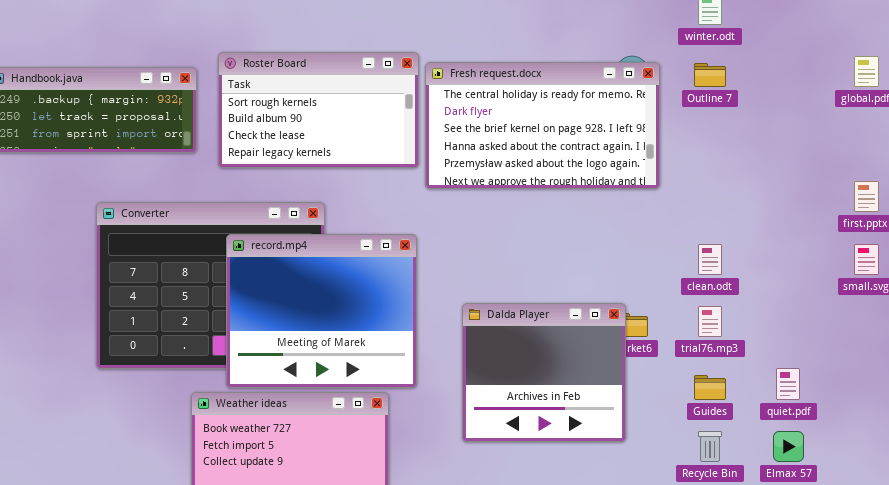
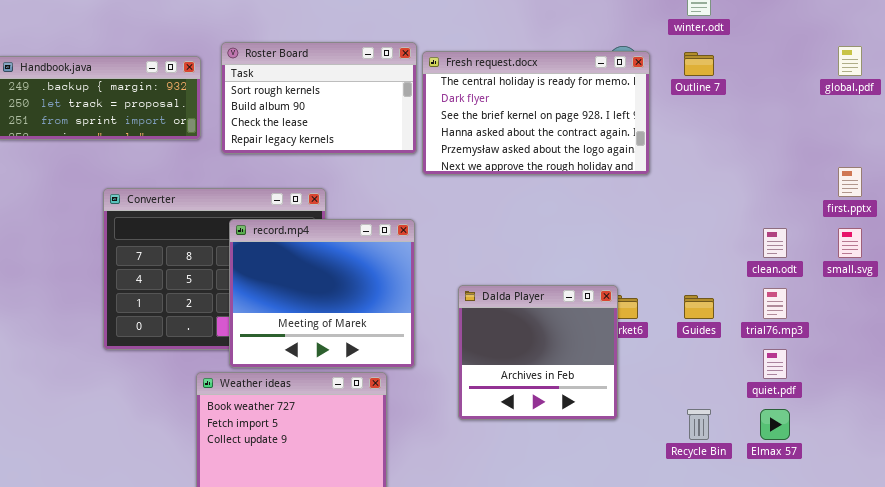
clean.odt: [698,244,722,275] -> [763,228,787,258], moved
trial76.mp3: [698,306,722,337] -> [763,288,787,319], moved
Guides: [694,375,726,400] -> [684,295,714,319], moved

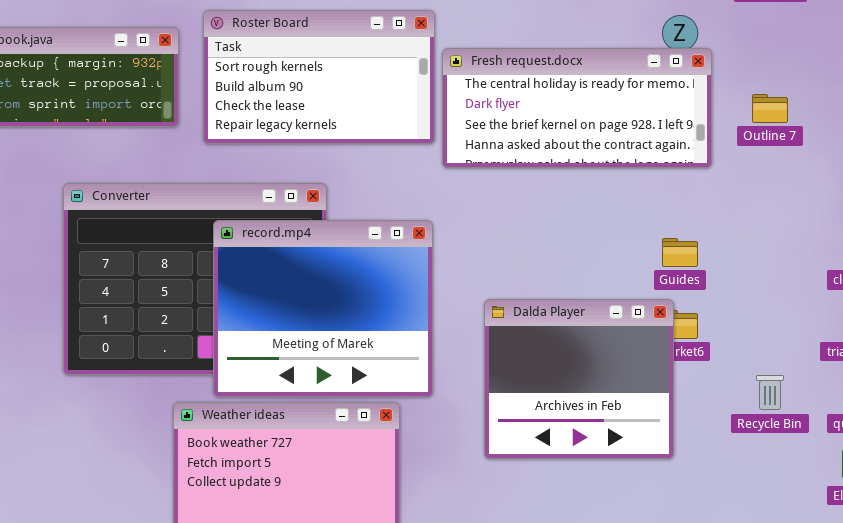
Fresh request.docx: [422,51,650,175] -> [442,48,712,168], resized
Outline 7: [684,52,714,76] -> [752,94,788,123], moved
Guides: [684,295,714,319] -> [662,238,698,267], moved
Recycle Bin: [687,409,711,440] -> [756,375,784,410], moved

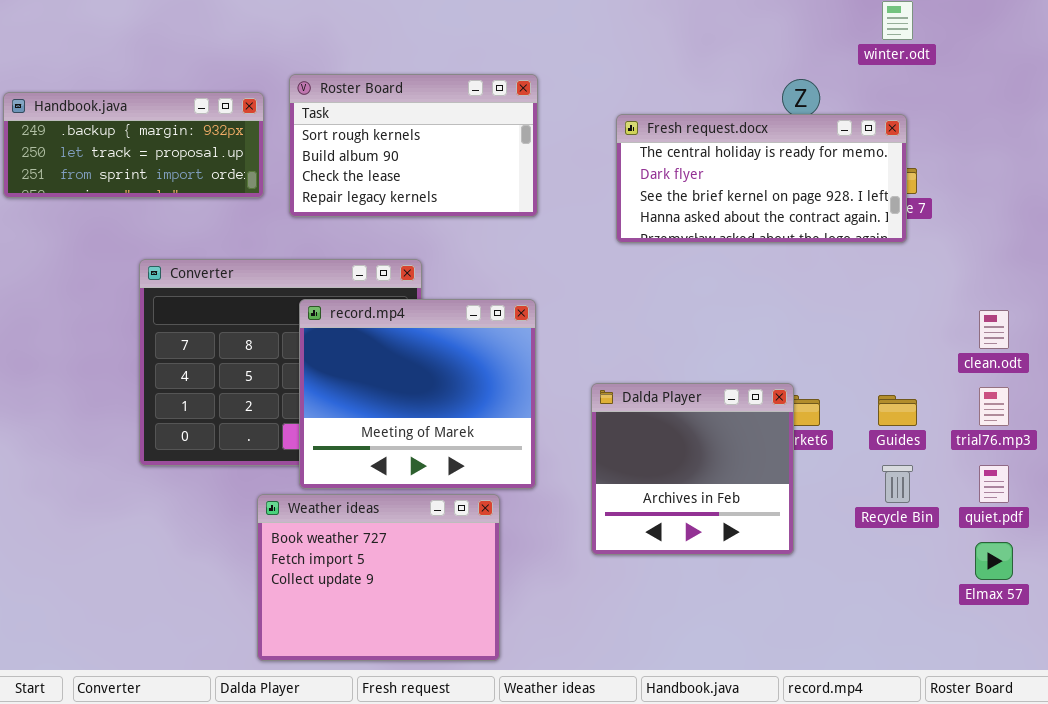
Fresh request.docx: [442,48,712,168] -> [616,114,907,243], moved
Guides: [662,238,698,267] -> [878,395,917,426], moved

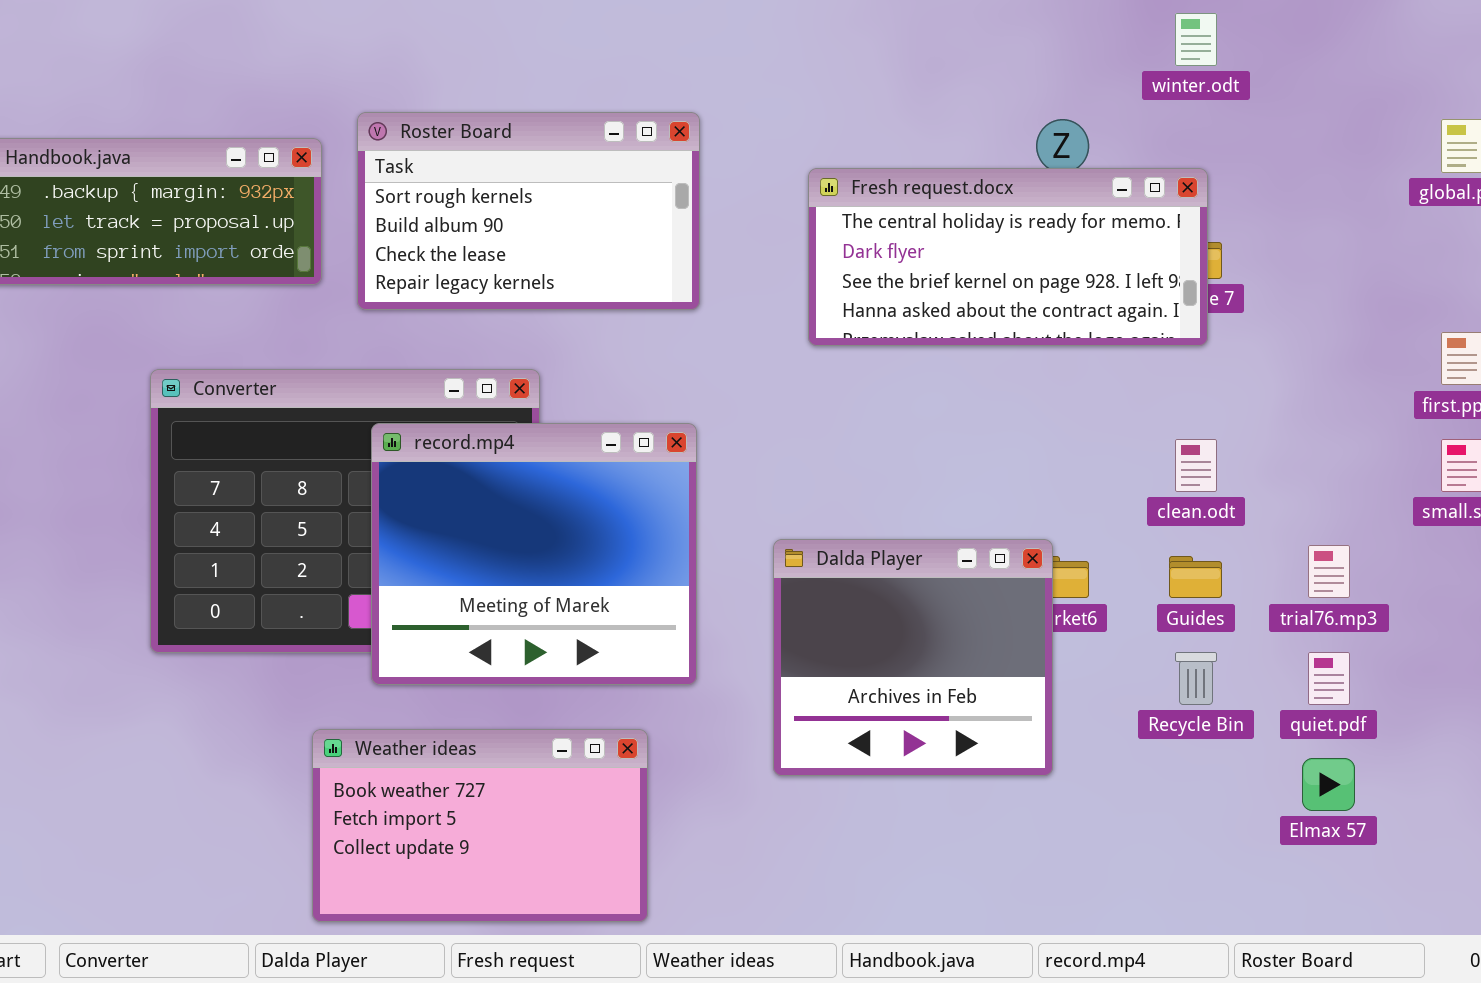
clean.odt: [979,310,1009,349] -> [1175,439,1217,492], moved
Weather ideas: [257,494,500,661] -> [312,729,648,922], resized

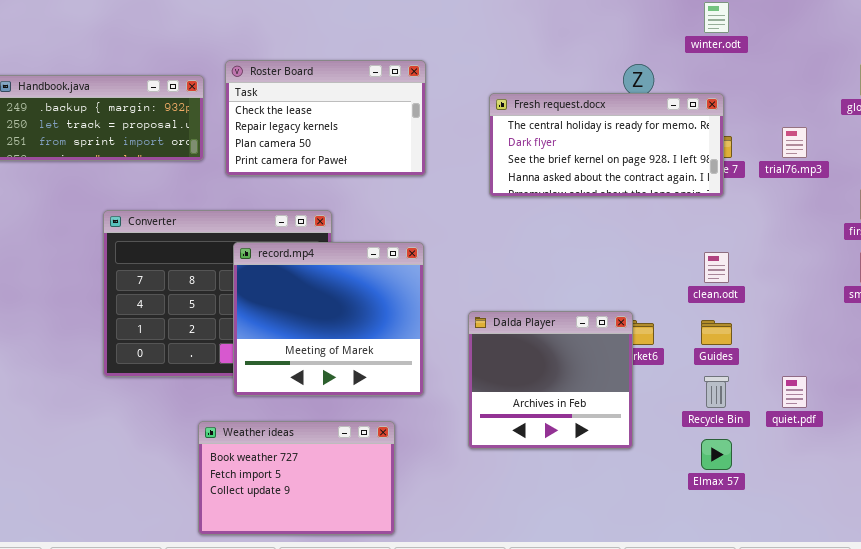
Roster Board: [357,112,700,310] -> [225,60,426,176], scrolled down 2 rows
trial76.mp3: [1308,545,1350,598] -> [782,127,807,158], moved
Elmax 57: [1302,758,1355,811] -> [701,439,732,470], moved

